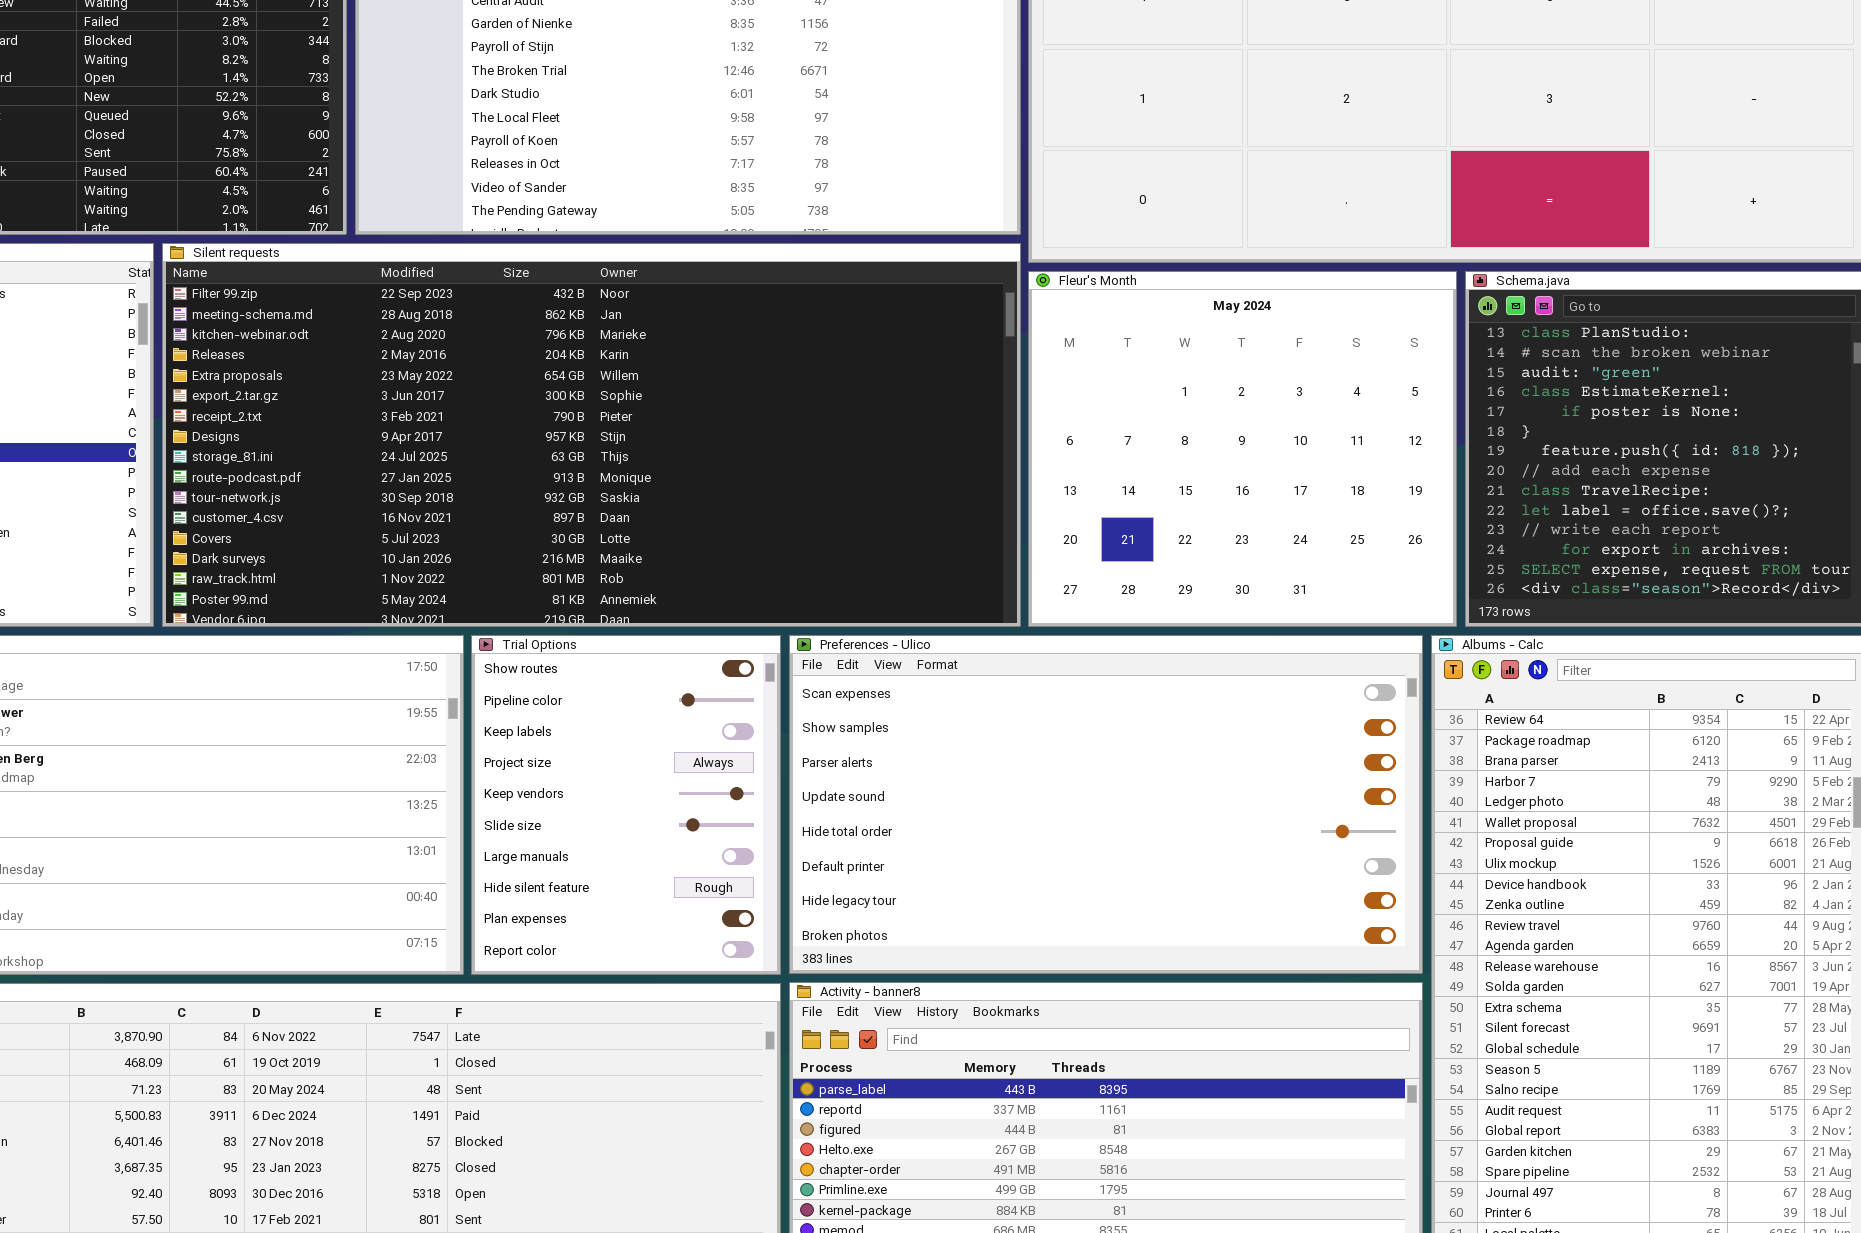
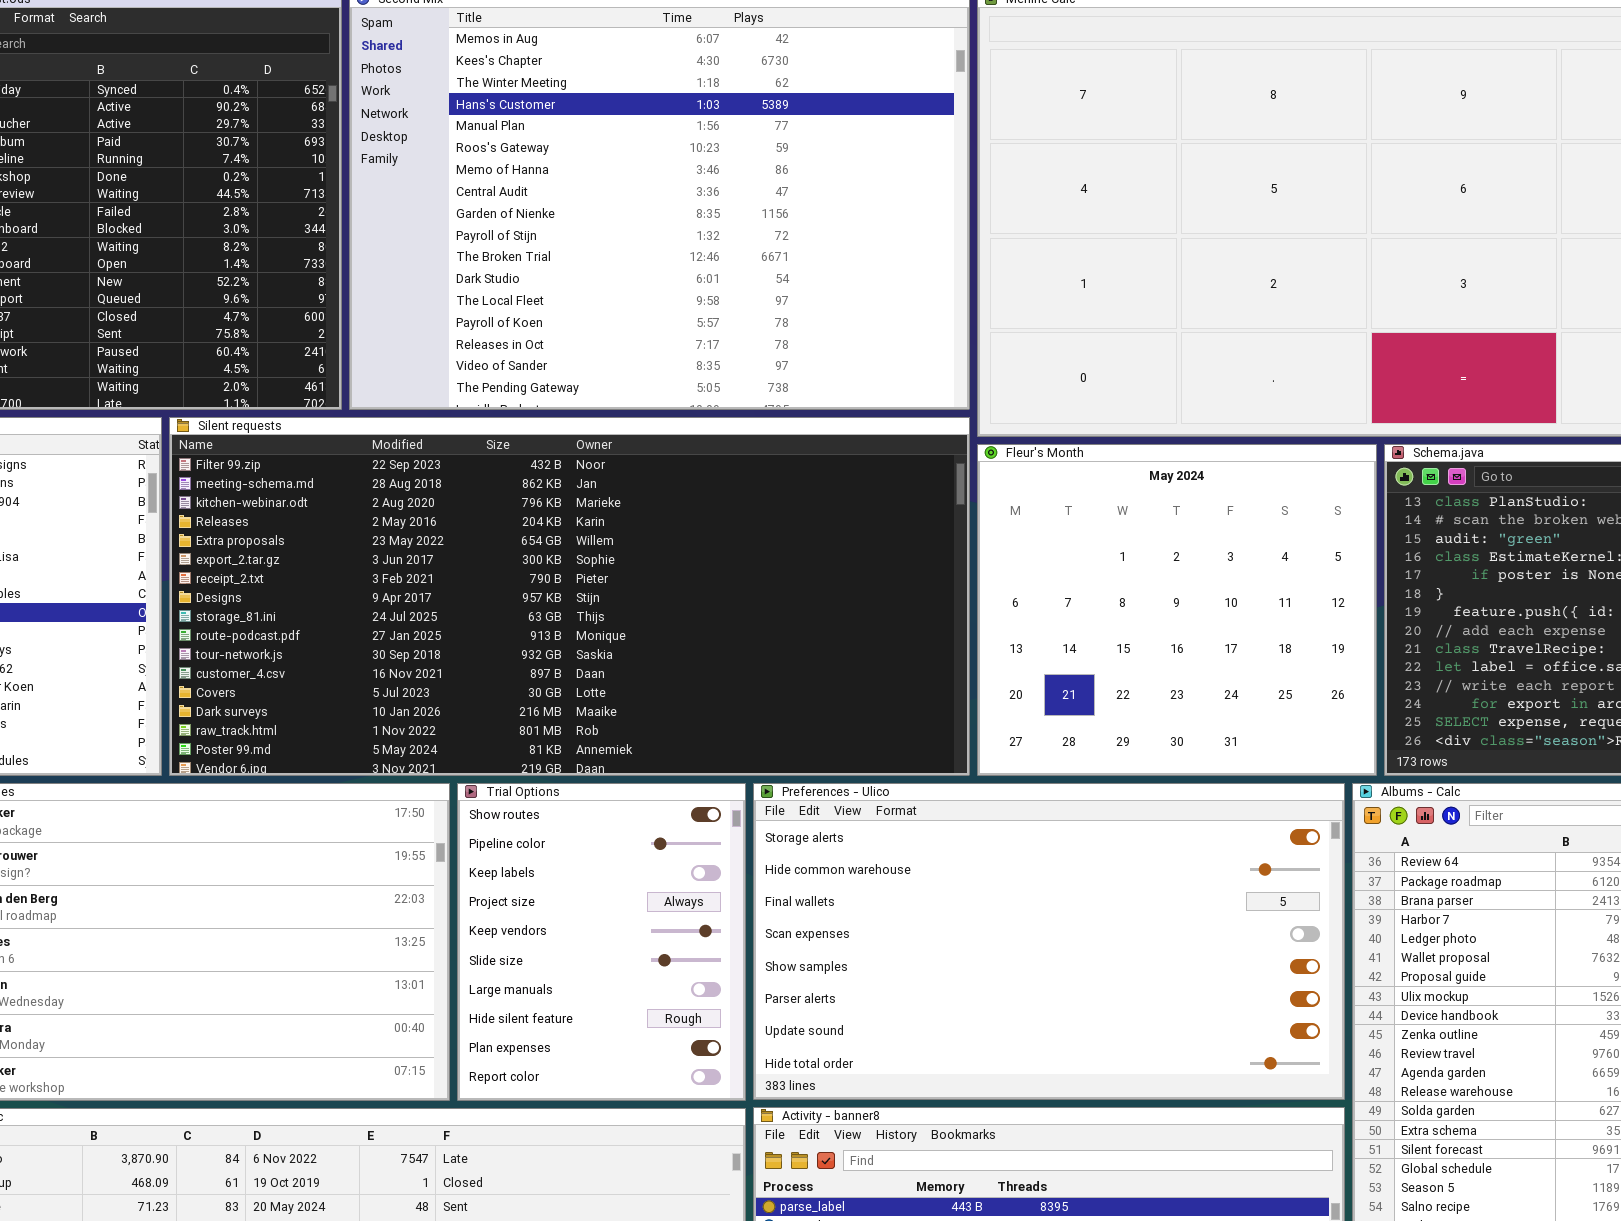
Preferences - Ulico: [789,635,1423,974] -> [753,783,1345,1100], scrolled up 3 rows

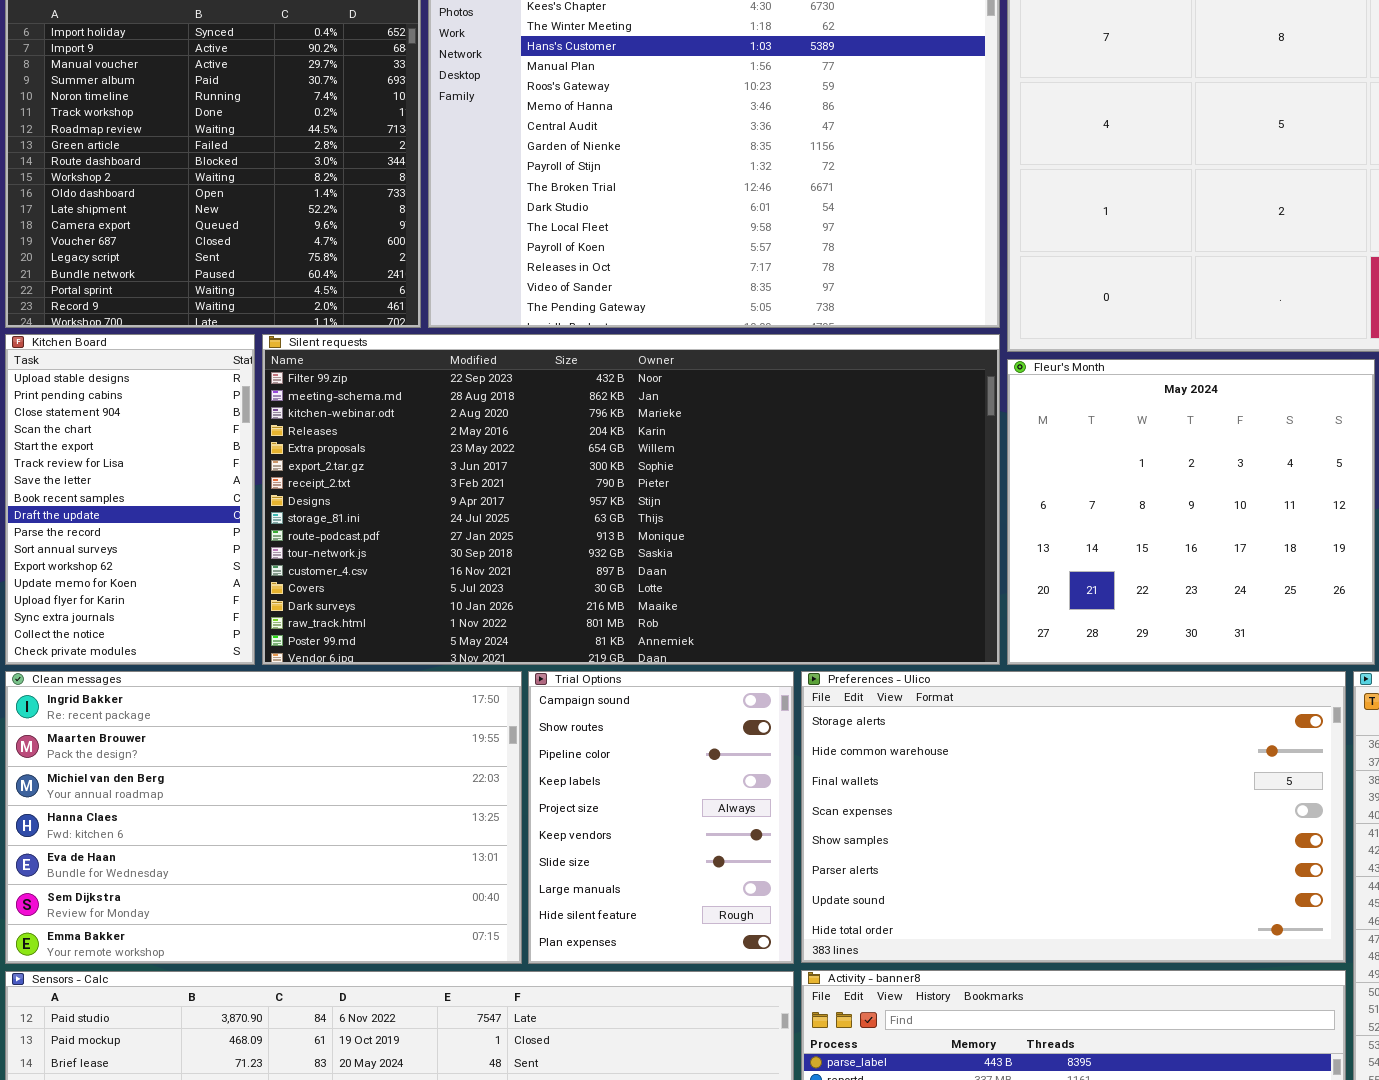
Trial Options: [457,783,746,1101] -> [528,671,794,964], scrolled up 1 row

